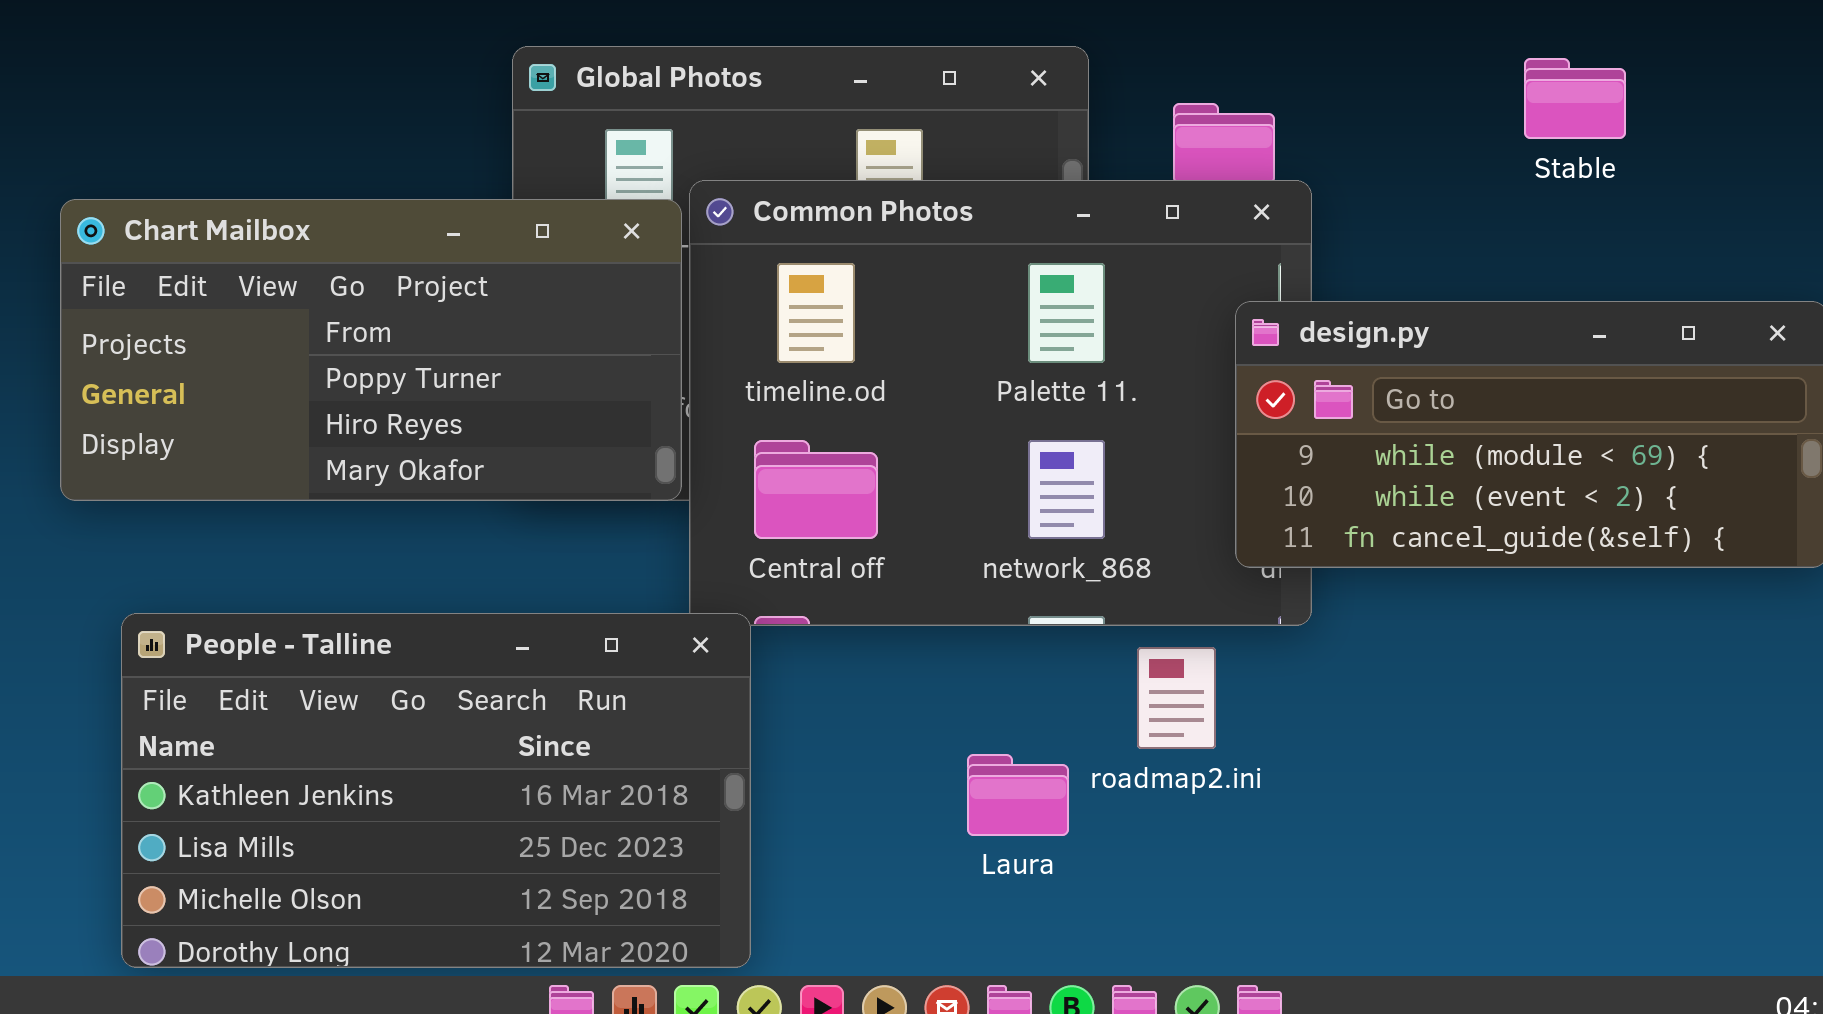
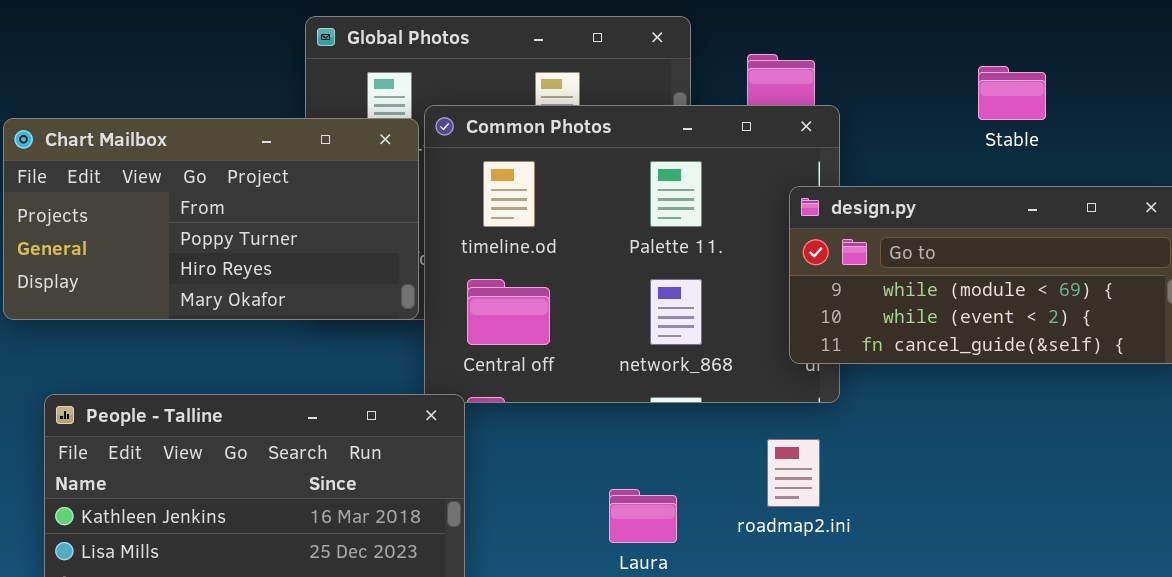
Stable: [1524,58,1626,139] -> [978,66,1046,120], moved
roadmap2.ini: [1137,647,1216,749] -> [767,439,820,507], moved

